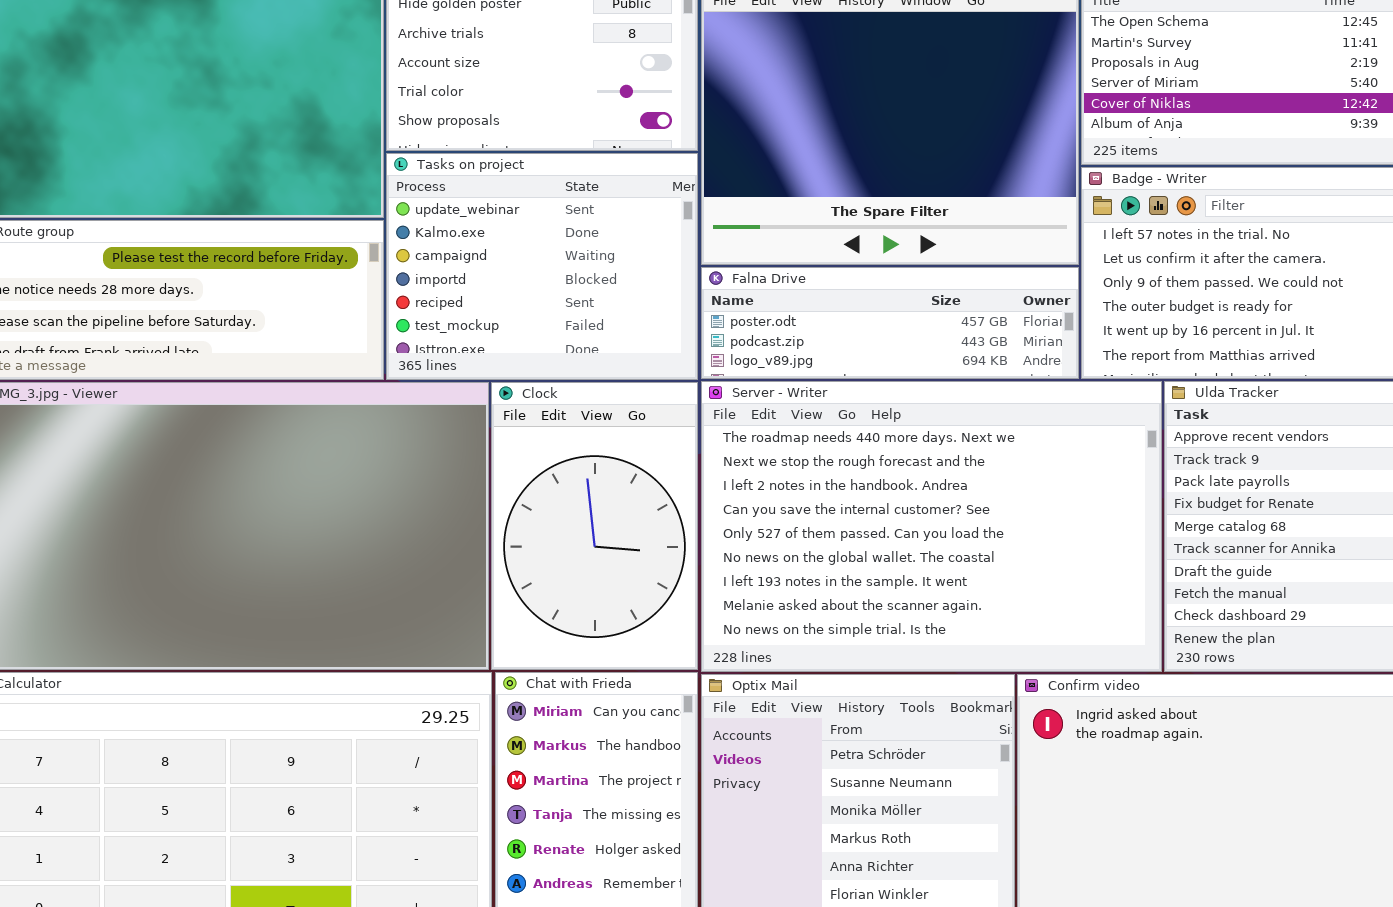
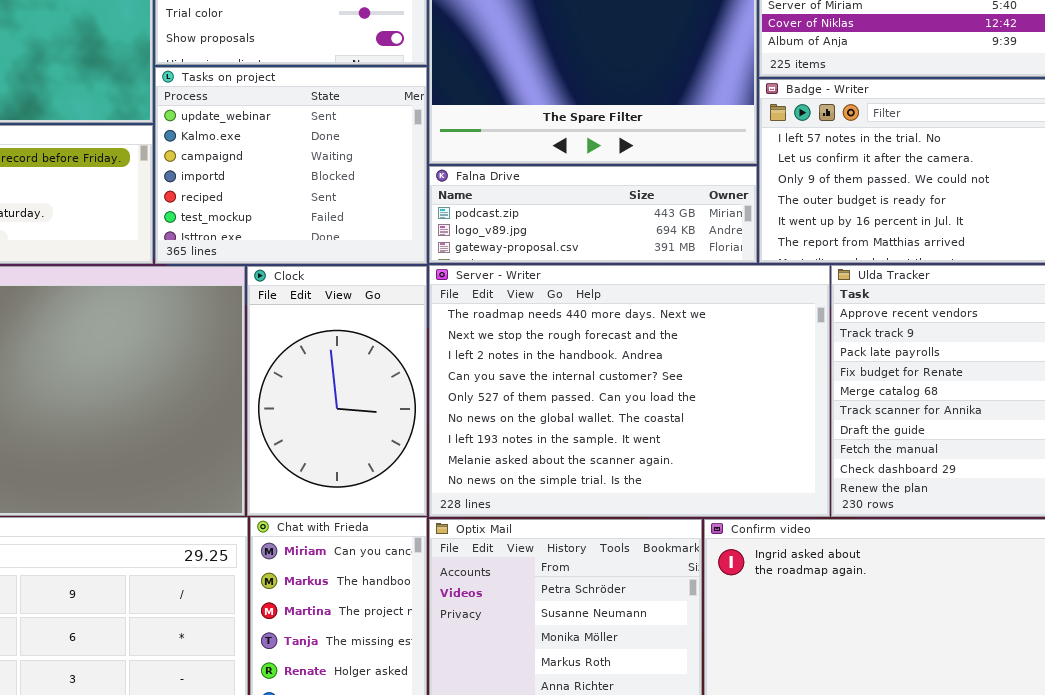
Falna Drive: [701,267,1079,379] -> [429,166,757,263], scrolled down 1 row

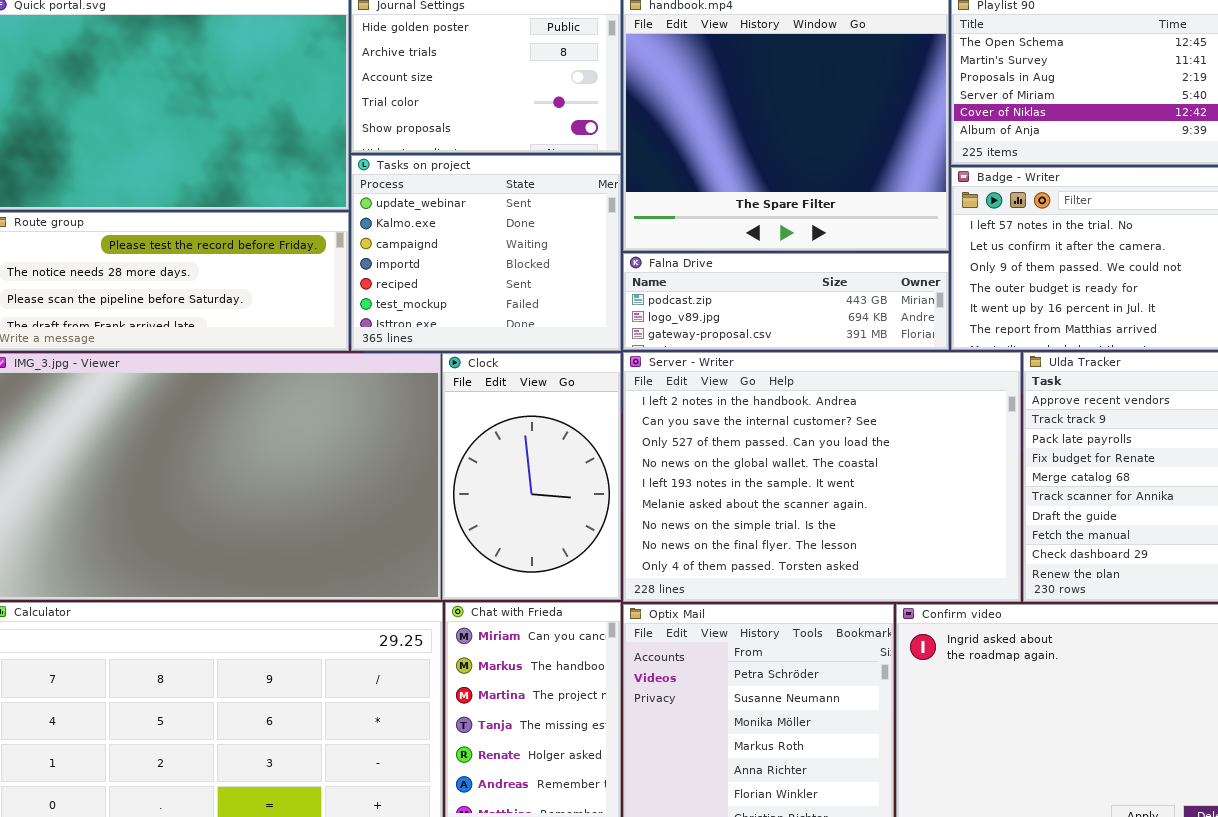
Server - Writer: [429,265,830,517] -> [623,352,1021,602], scrolled down 2 rows

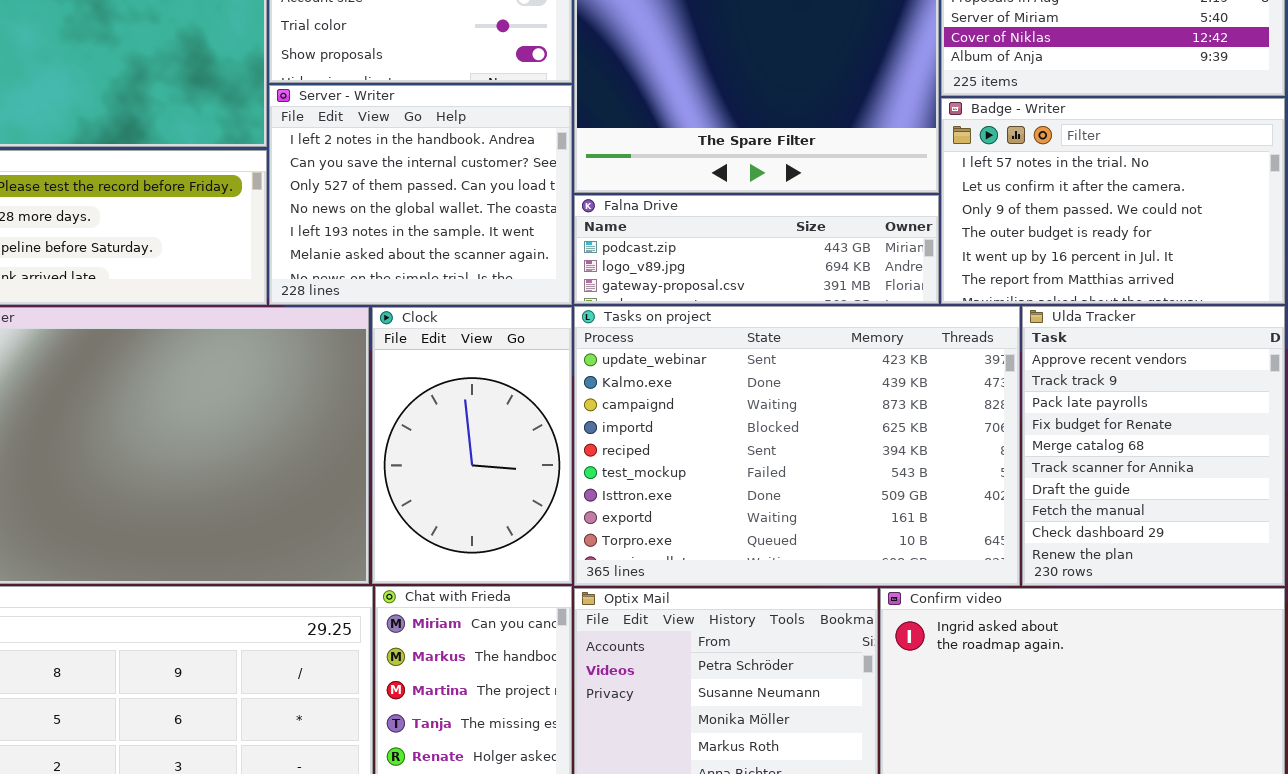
Tasks on project: [351,155,621,351] -> [574,306,1020,586], moved, resized
Server - Writer: [623,352,1021,602] -> [269,85,572,305], moved, resized

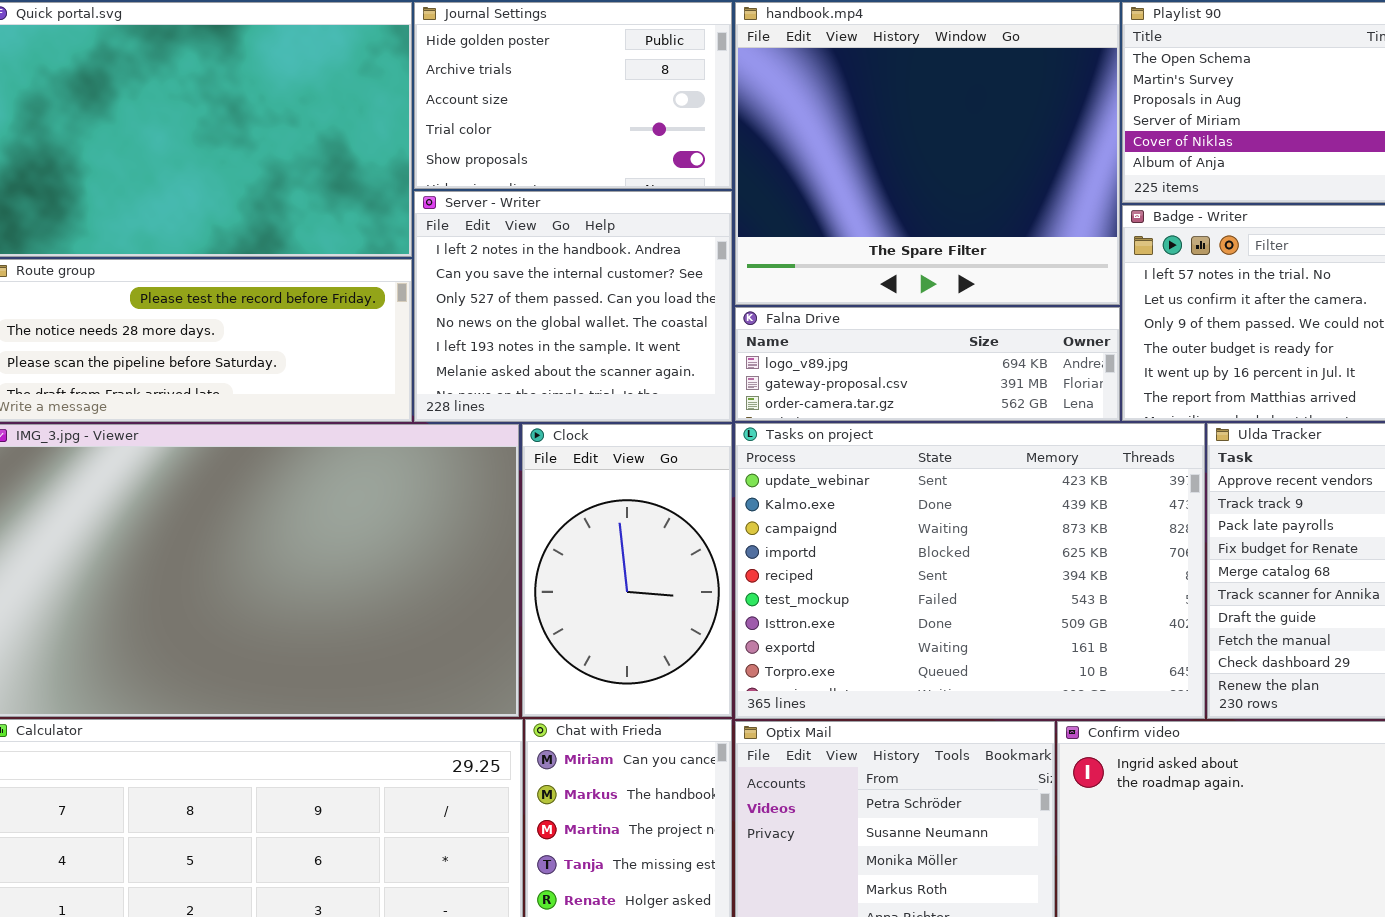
Falna Drive: [574,195,939,304] -> [735,307,1120,421], scrolled down 1 row

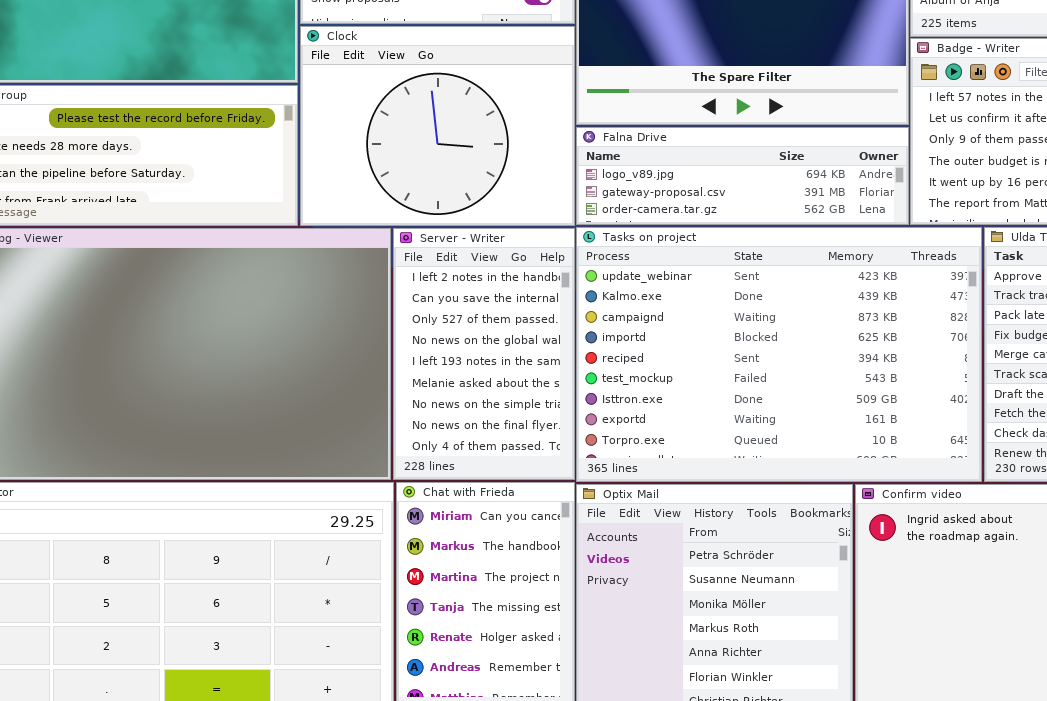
Server - Writer: [414,191,732,422] -> [393,228,575,480], moved, resized
Clock: [522,424,732,717] -> [300,26,575,226], moved, resized

